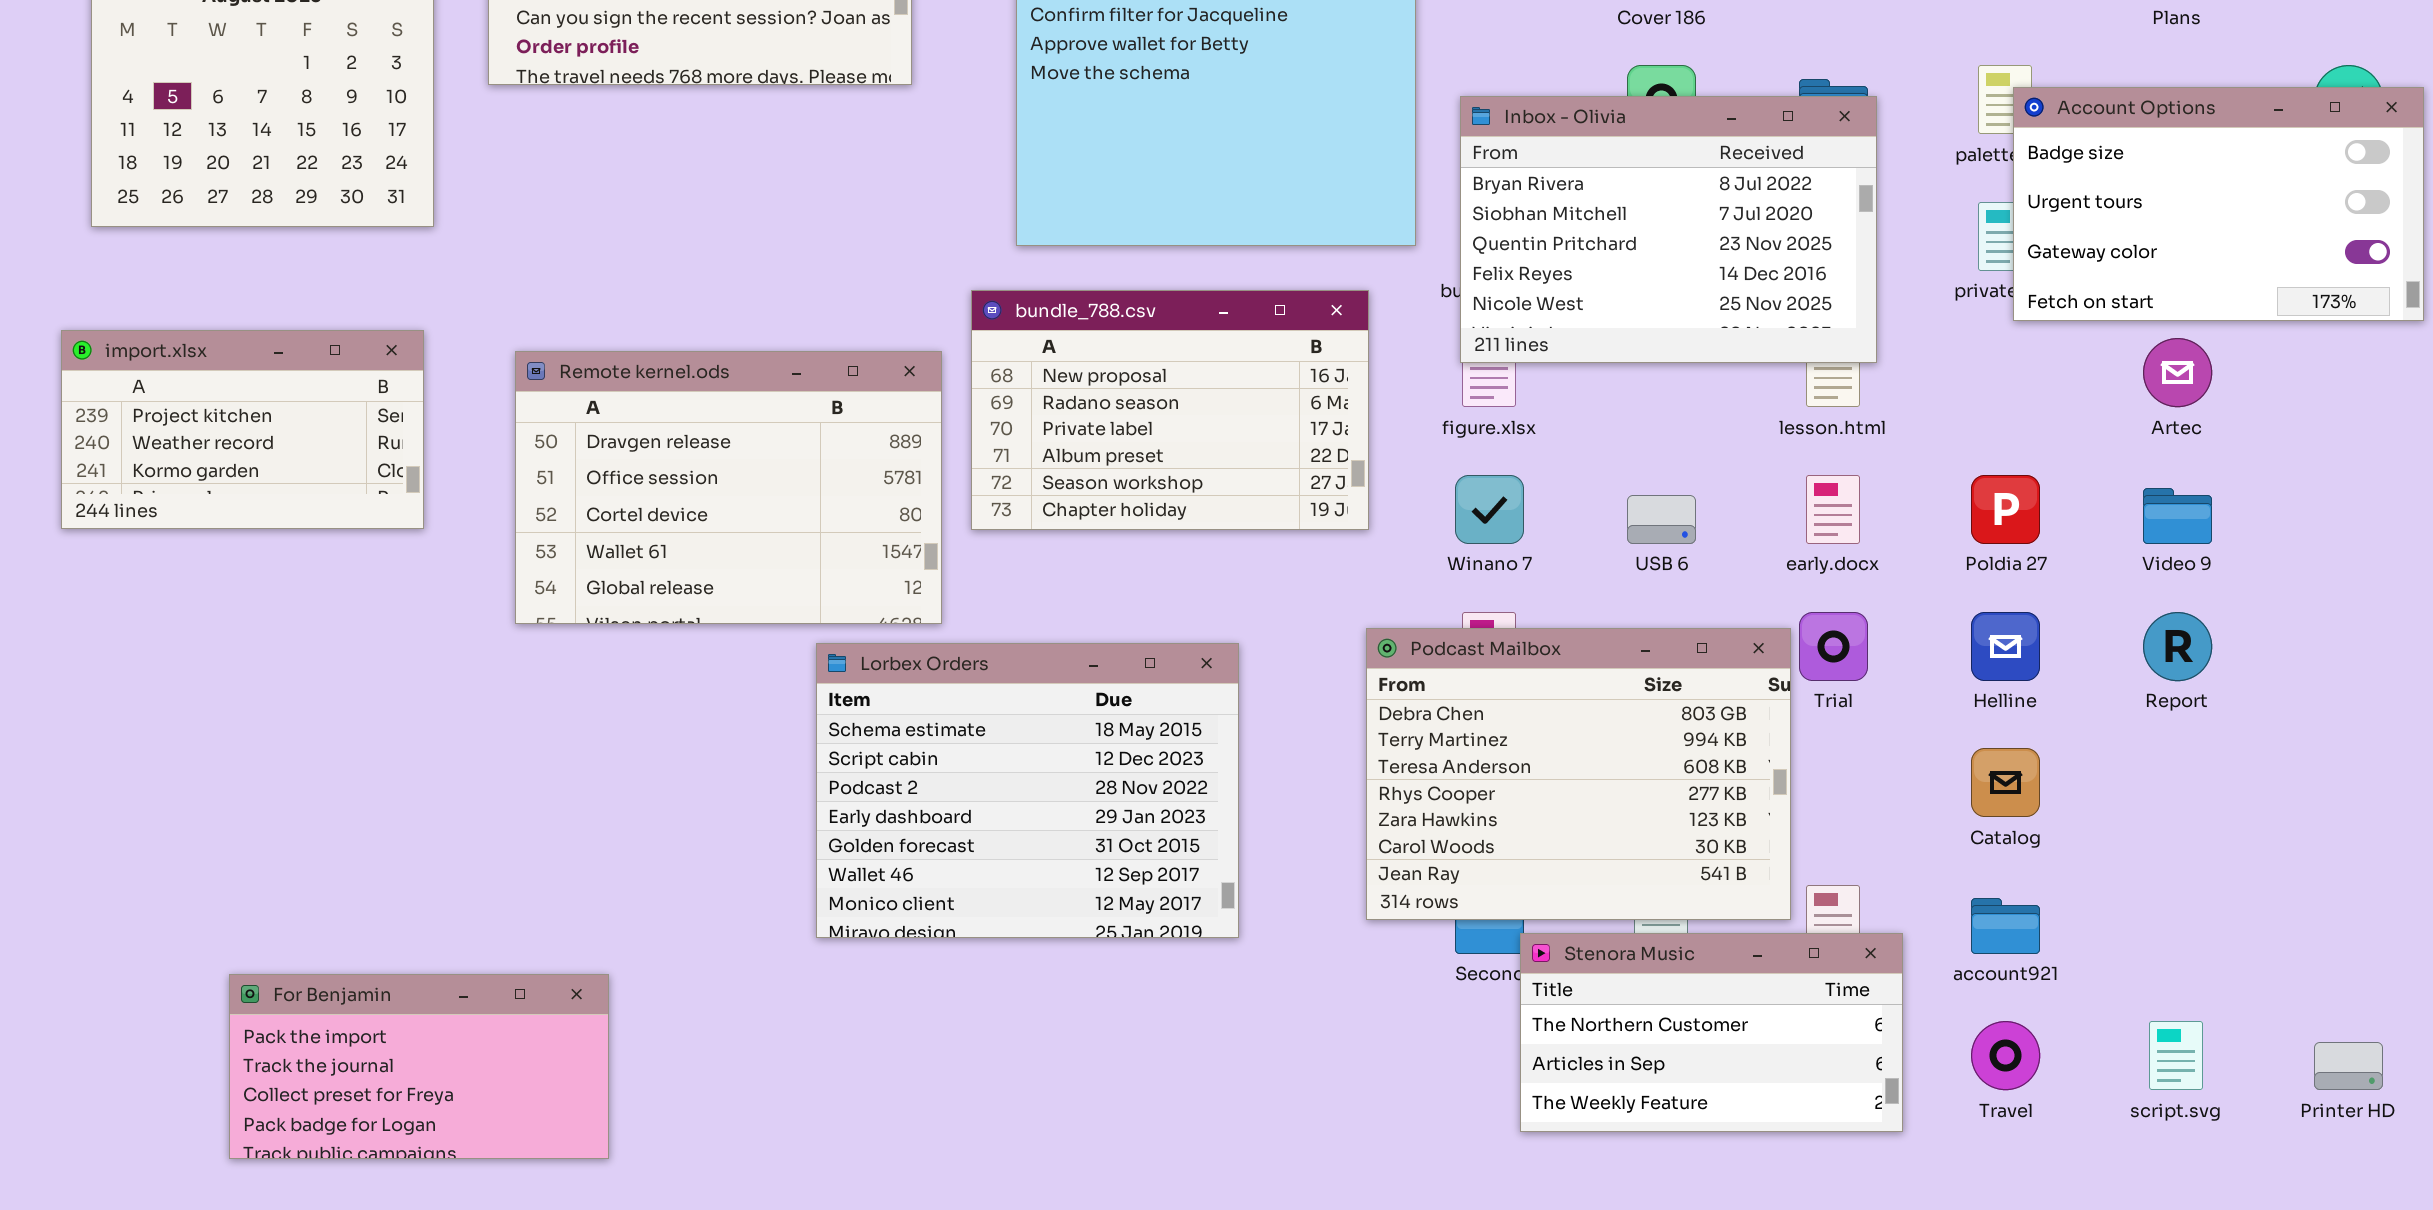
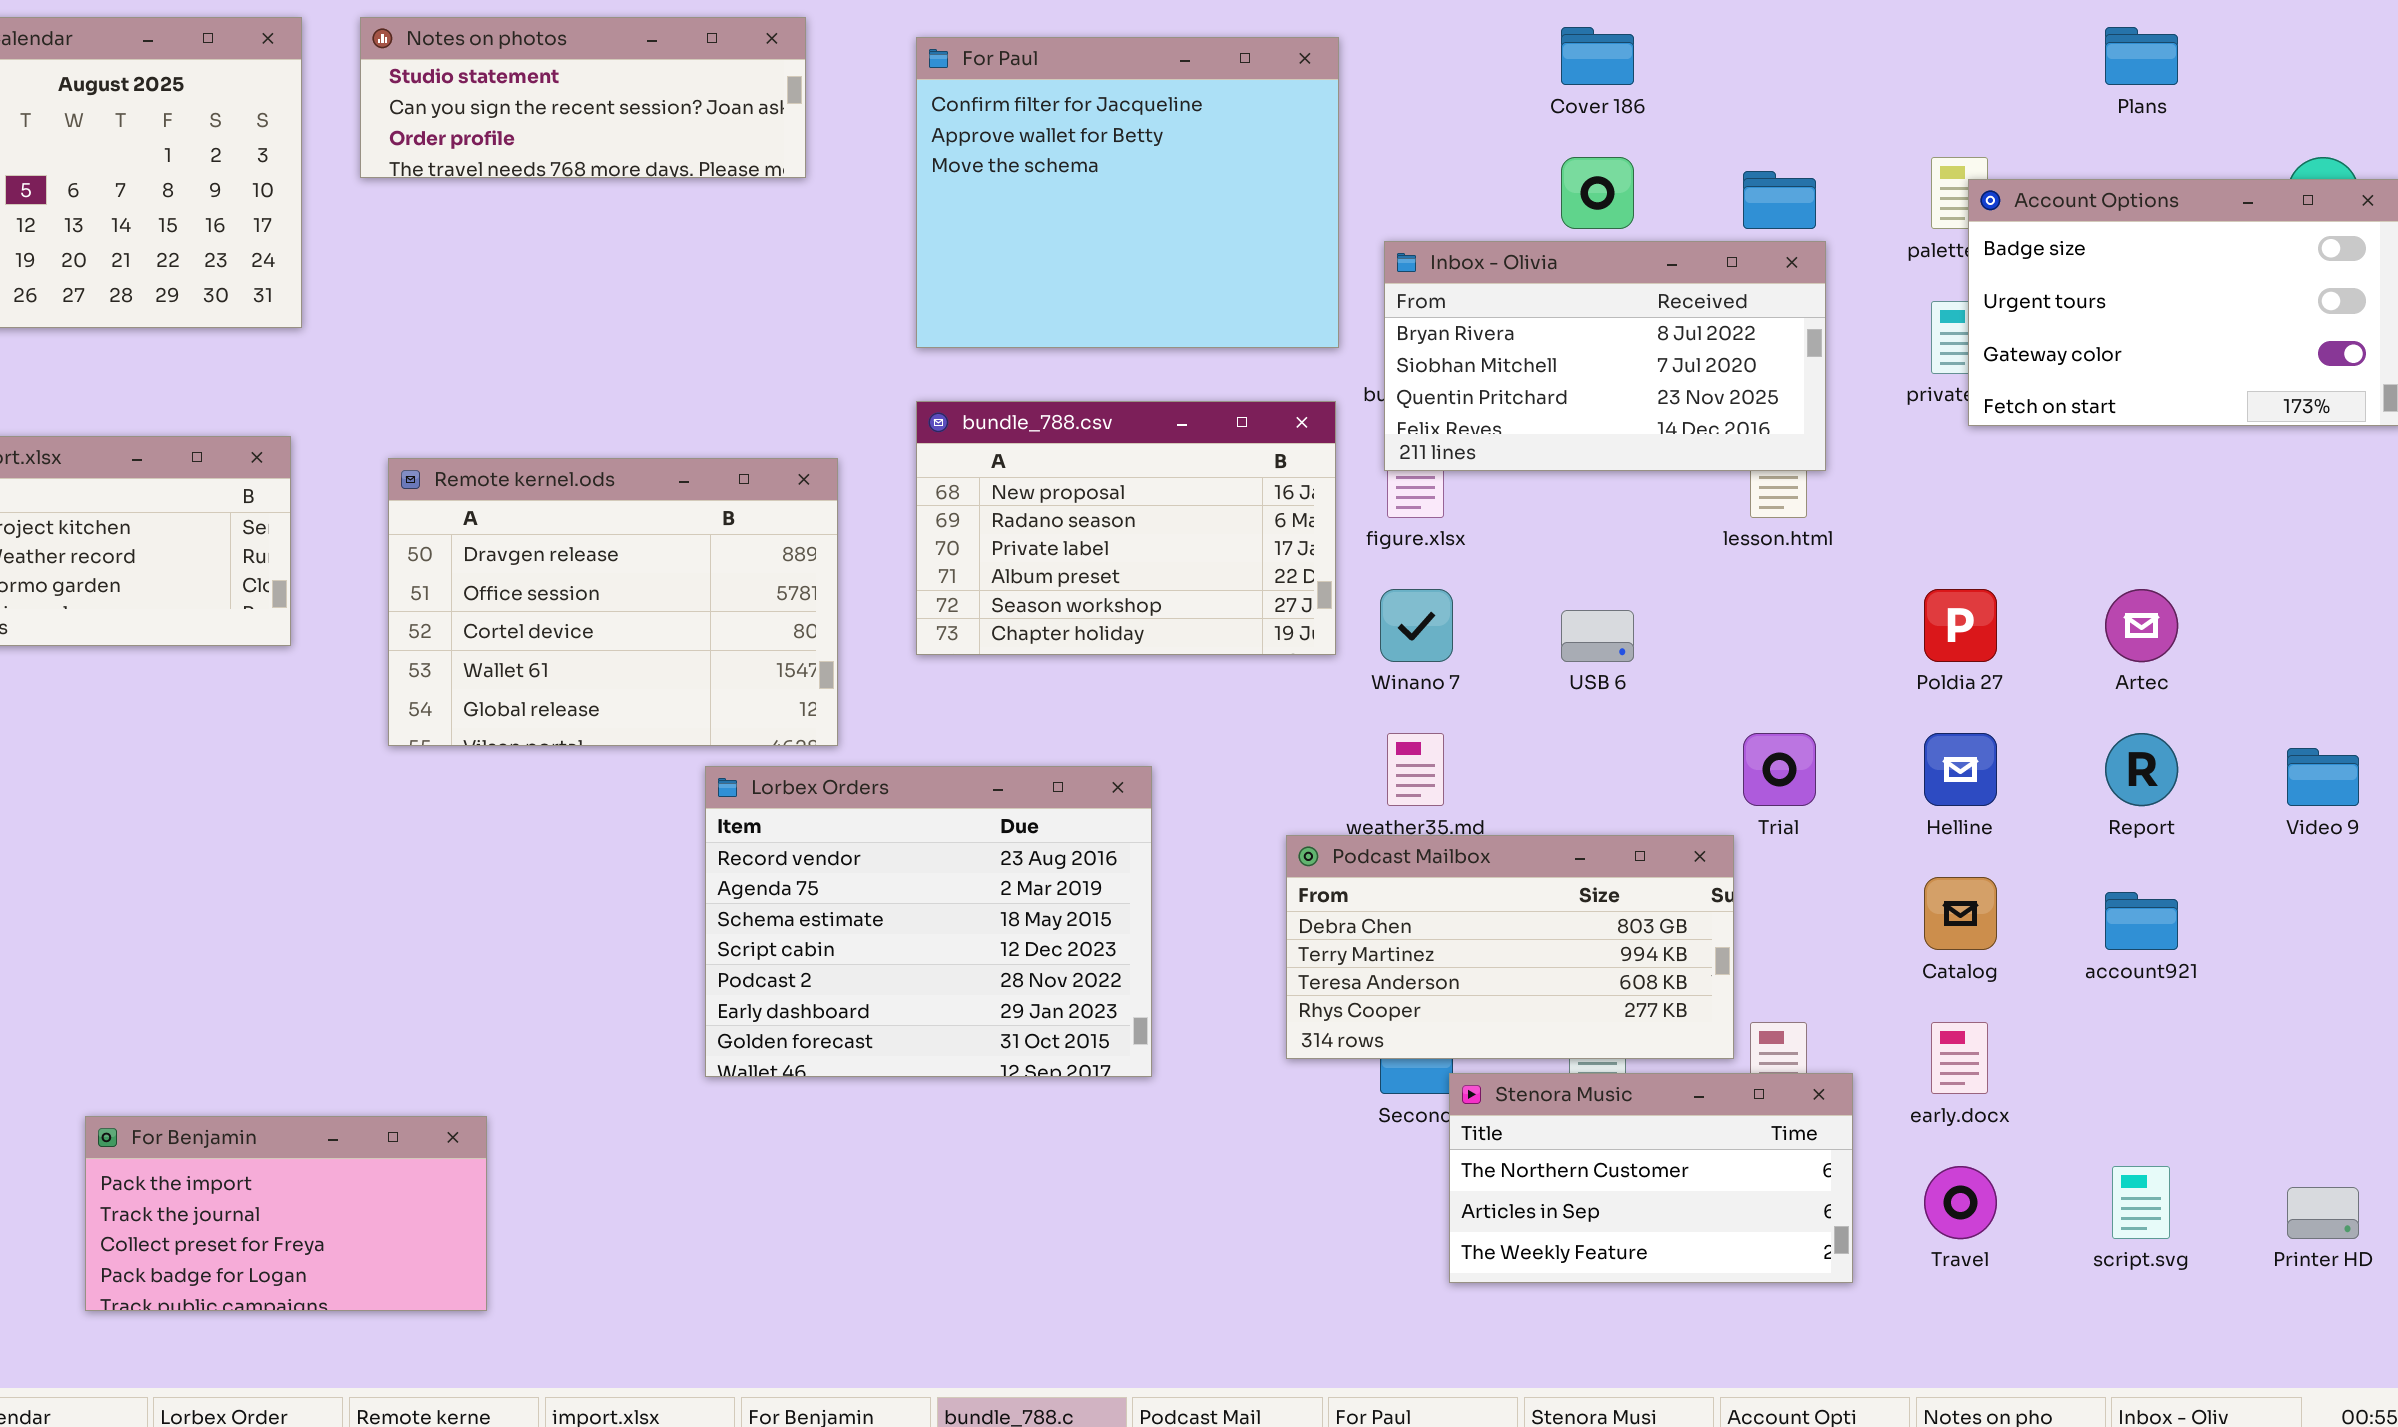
Inbox - Olivia: [1460,96,1877,363] -> [1384,241,1826,471], resized
bundle_788.csv: [971,290,1369,530] -> [916,401,1336,655], moved
Artec: [2143,338,2212,407] -> [2105,589,2178,662], moved
early.docx: [1806,475,1860,544] -> [1931,1022,1988,1094], moved
Video 9: [2143,488,2212,544] -> [2287,748,2359,806], moved
Podcast Mailbox: [1366,628,1791,920] -> [1286,835,1734,1059], resized
Lorbex Orders: [816,643,1239,938] -> [705,766,1152,1077], scrolled up 2 rows
account921: [1971,898,2040,954] -> [2105,892,2178,950], moved

